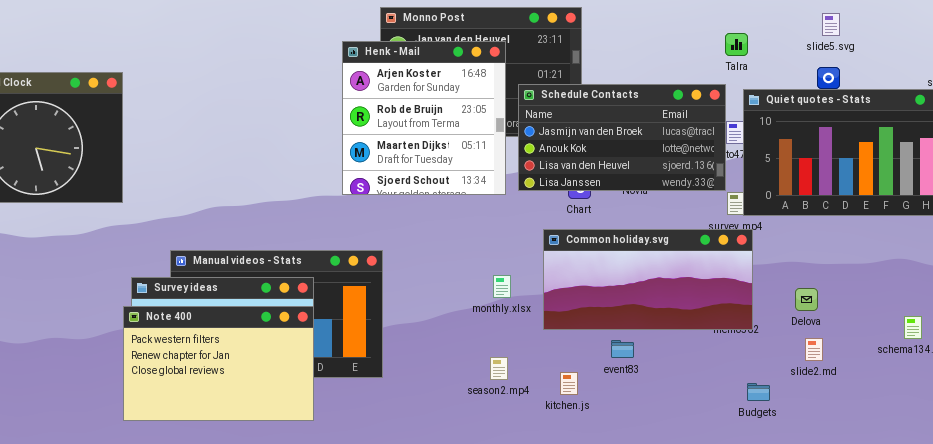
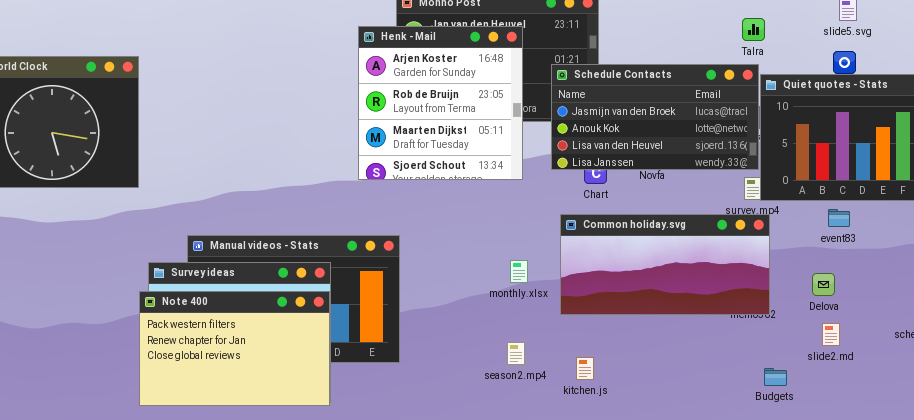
Schedule Contacts: [518,84,726,191] -> [551,64,759,170], moved
event83: [611,340,634,358] -> [828,209,850,227], moved

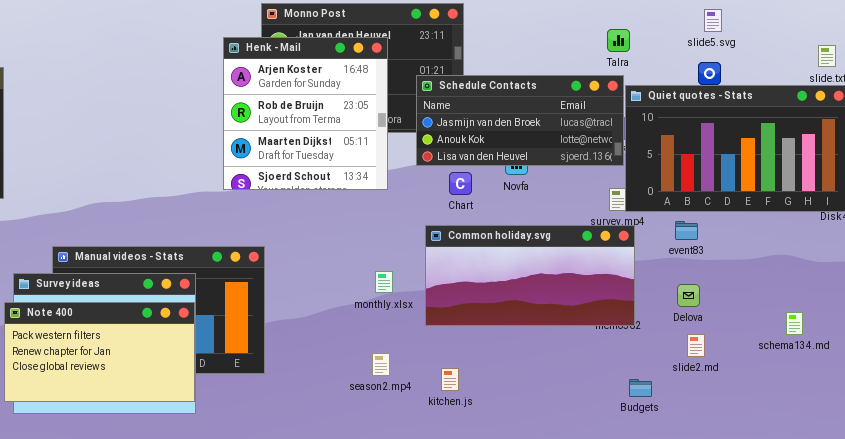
Schedule Contacts: [551,64,759,170] -> [416,75,624,166], resized
event83: [828,209,850,227] -> [675,221,698,240], moved
Note 400: [139,291,330,406] -> [4,302,195,402], resized

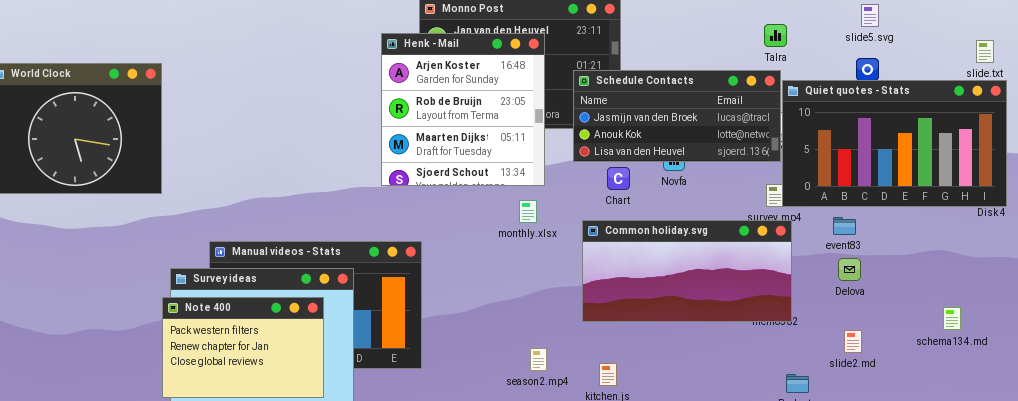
monthly.xlsx: [375,271,393,293] -> [519,200,537,223], moved
Delova: [677,284,700,307] -> [838,258,861,281], moved
Note 400: [4,302,195,402] -> [162,297,324,398], resized

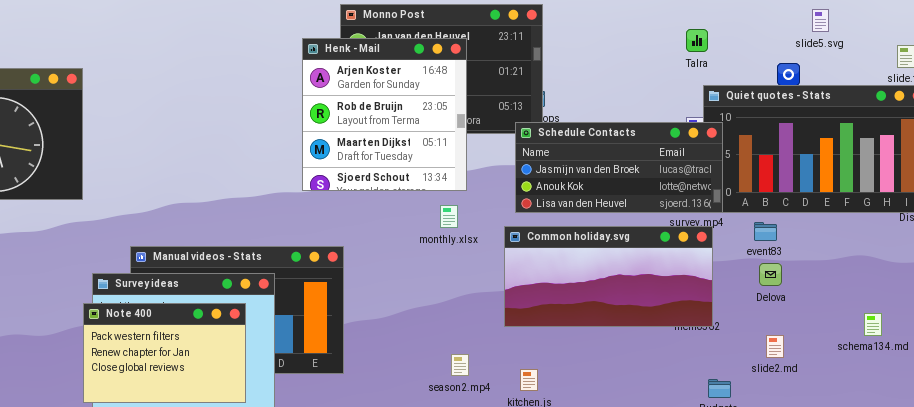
slide5.svg: [861,4,879,27] -> [812,9,829,32], moved
Schedule Contacts: [573,70,781,162] -> [515,122,723,213], moved

